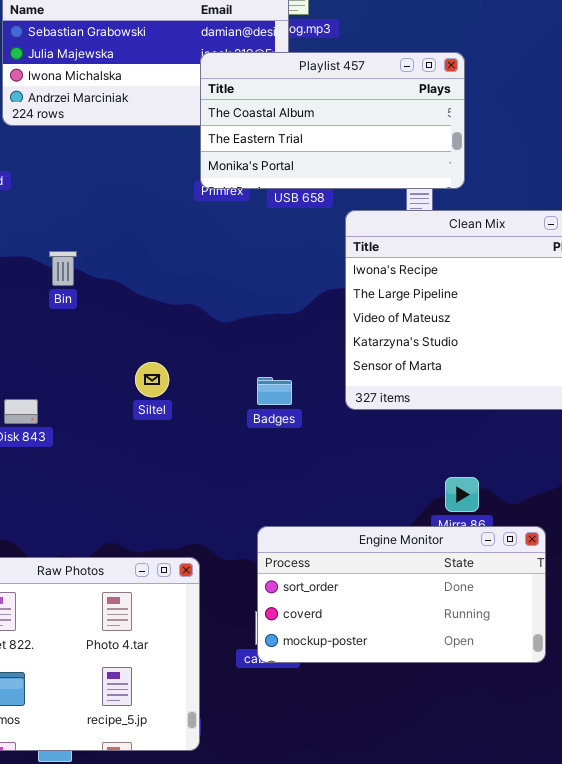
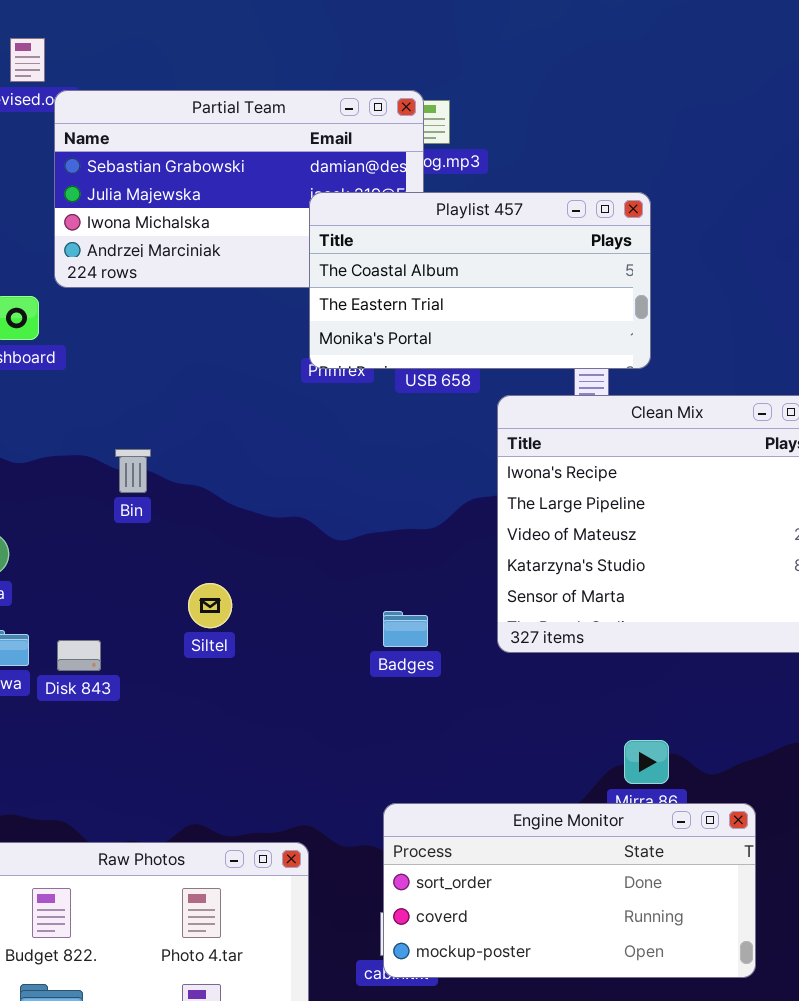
Siltel: [135,362,169,397] -> [188,583,232,628], moved

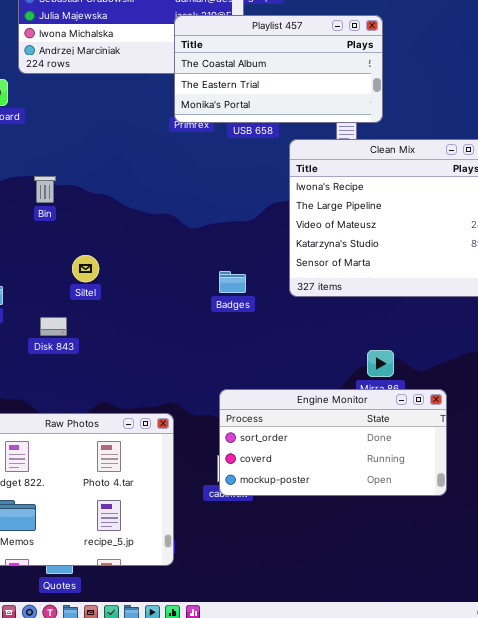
Bin: [115,449,151,493] -> [34,176,56,203], moved
Siltel: [188,583,232,628] -> [72,255,99,282], moved
Disk 843: [57,640,101,671] -> [40,317,67,336], moved

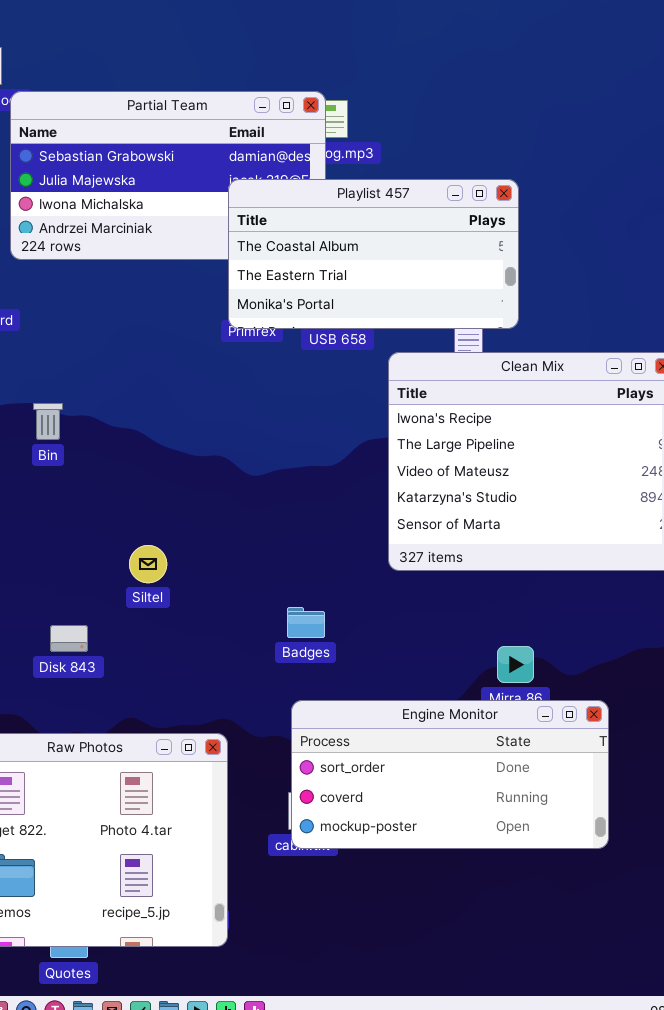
Siltel: [72,255,99,282] -> [129,545,167,583], moved
Badges: [219,271,246,293] -> [287,607,325,638], moved
Disk 843: [40,317,67,336] -> [50,625,88,652], moved

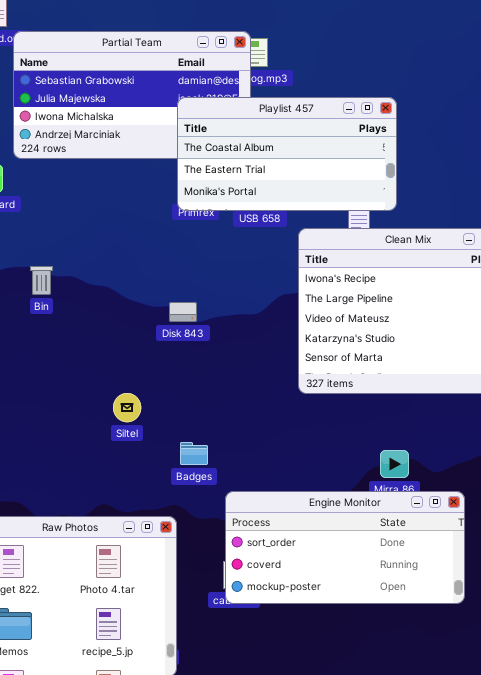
Siltel: [129,545,167,583] -> [113,393,141,422], moved
Badges: [287,607,325,638] -> [180,442,208,465], moved
Disk 843: [50,625,88,652] -> [169,302,197,322], moved

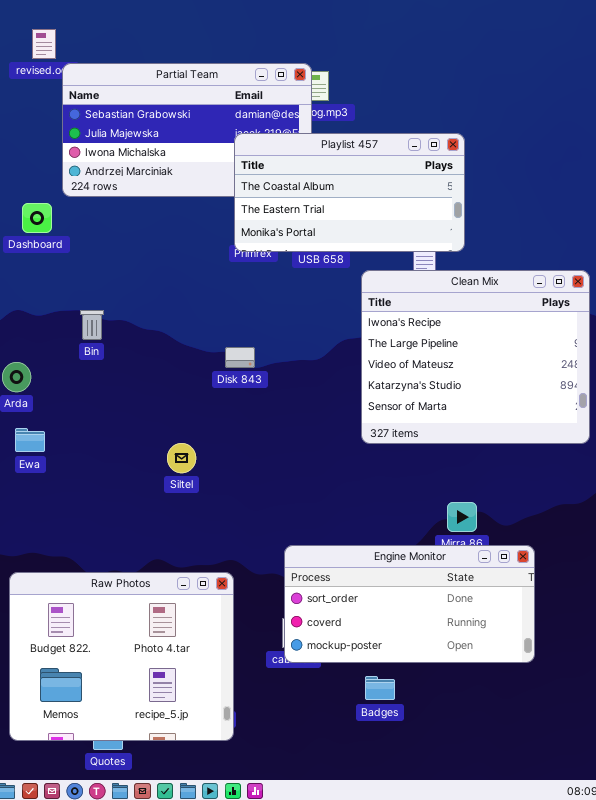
Badges: [180,442,208,465] -> [365,676,395,700], moved

